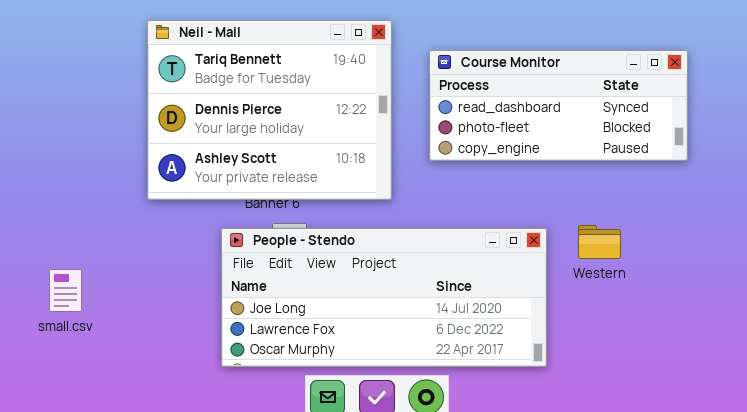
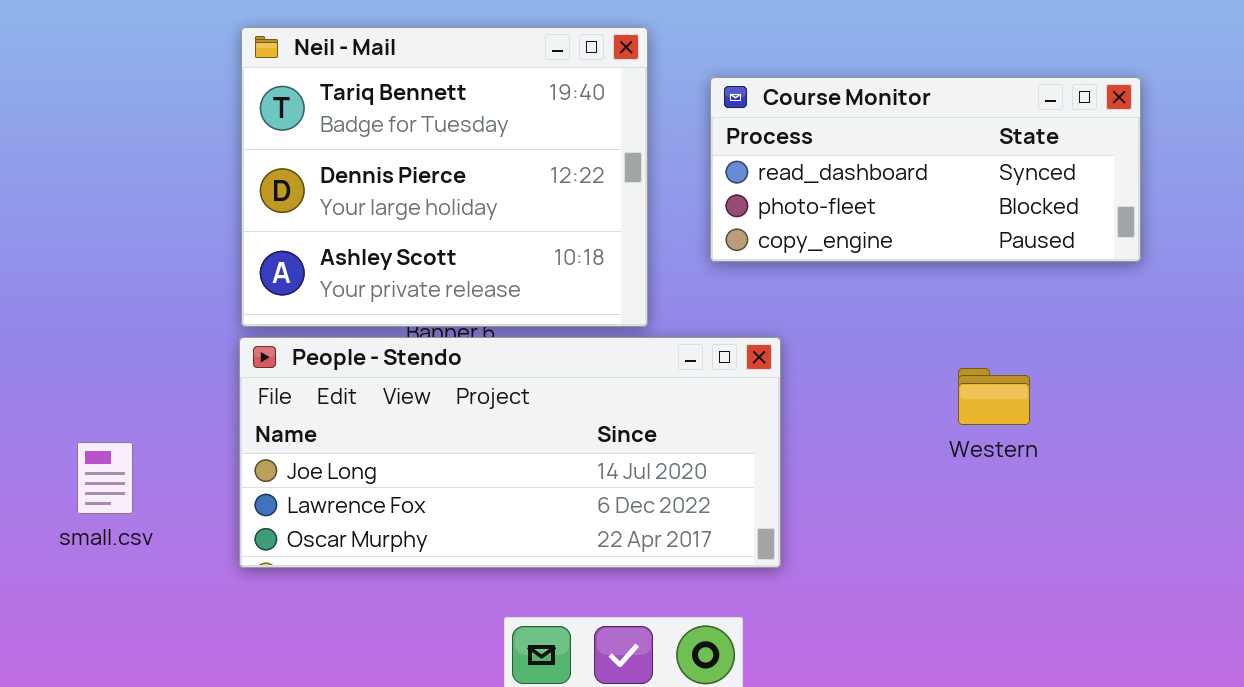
People - Stendo: [221,228,547,367] -> [239,337,781,568], moved

